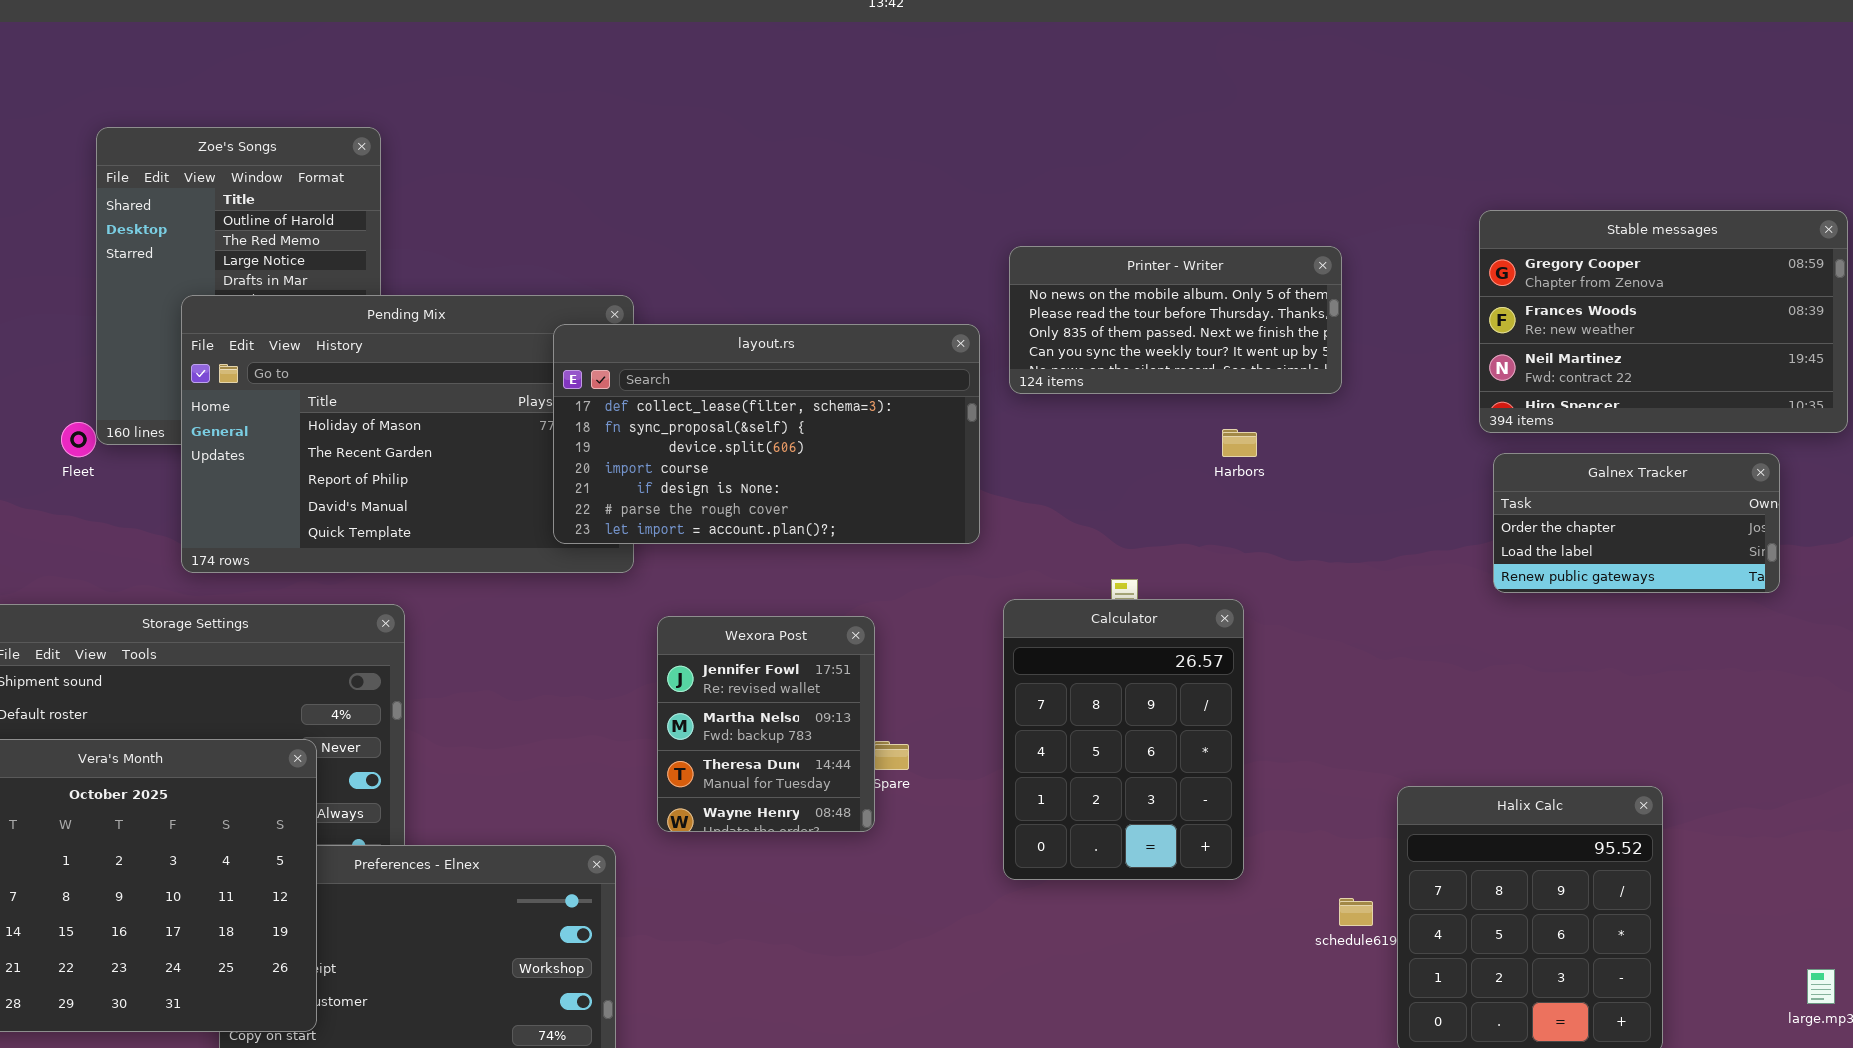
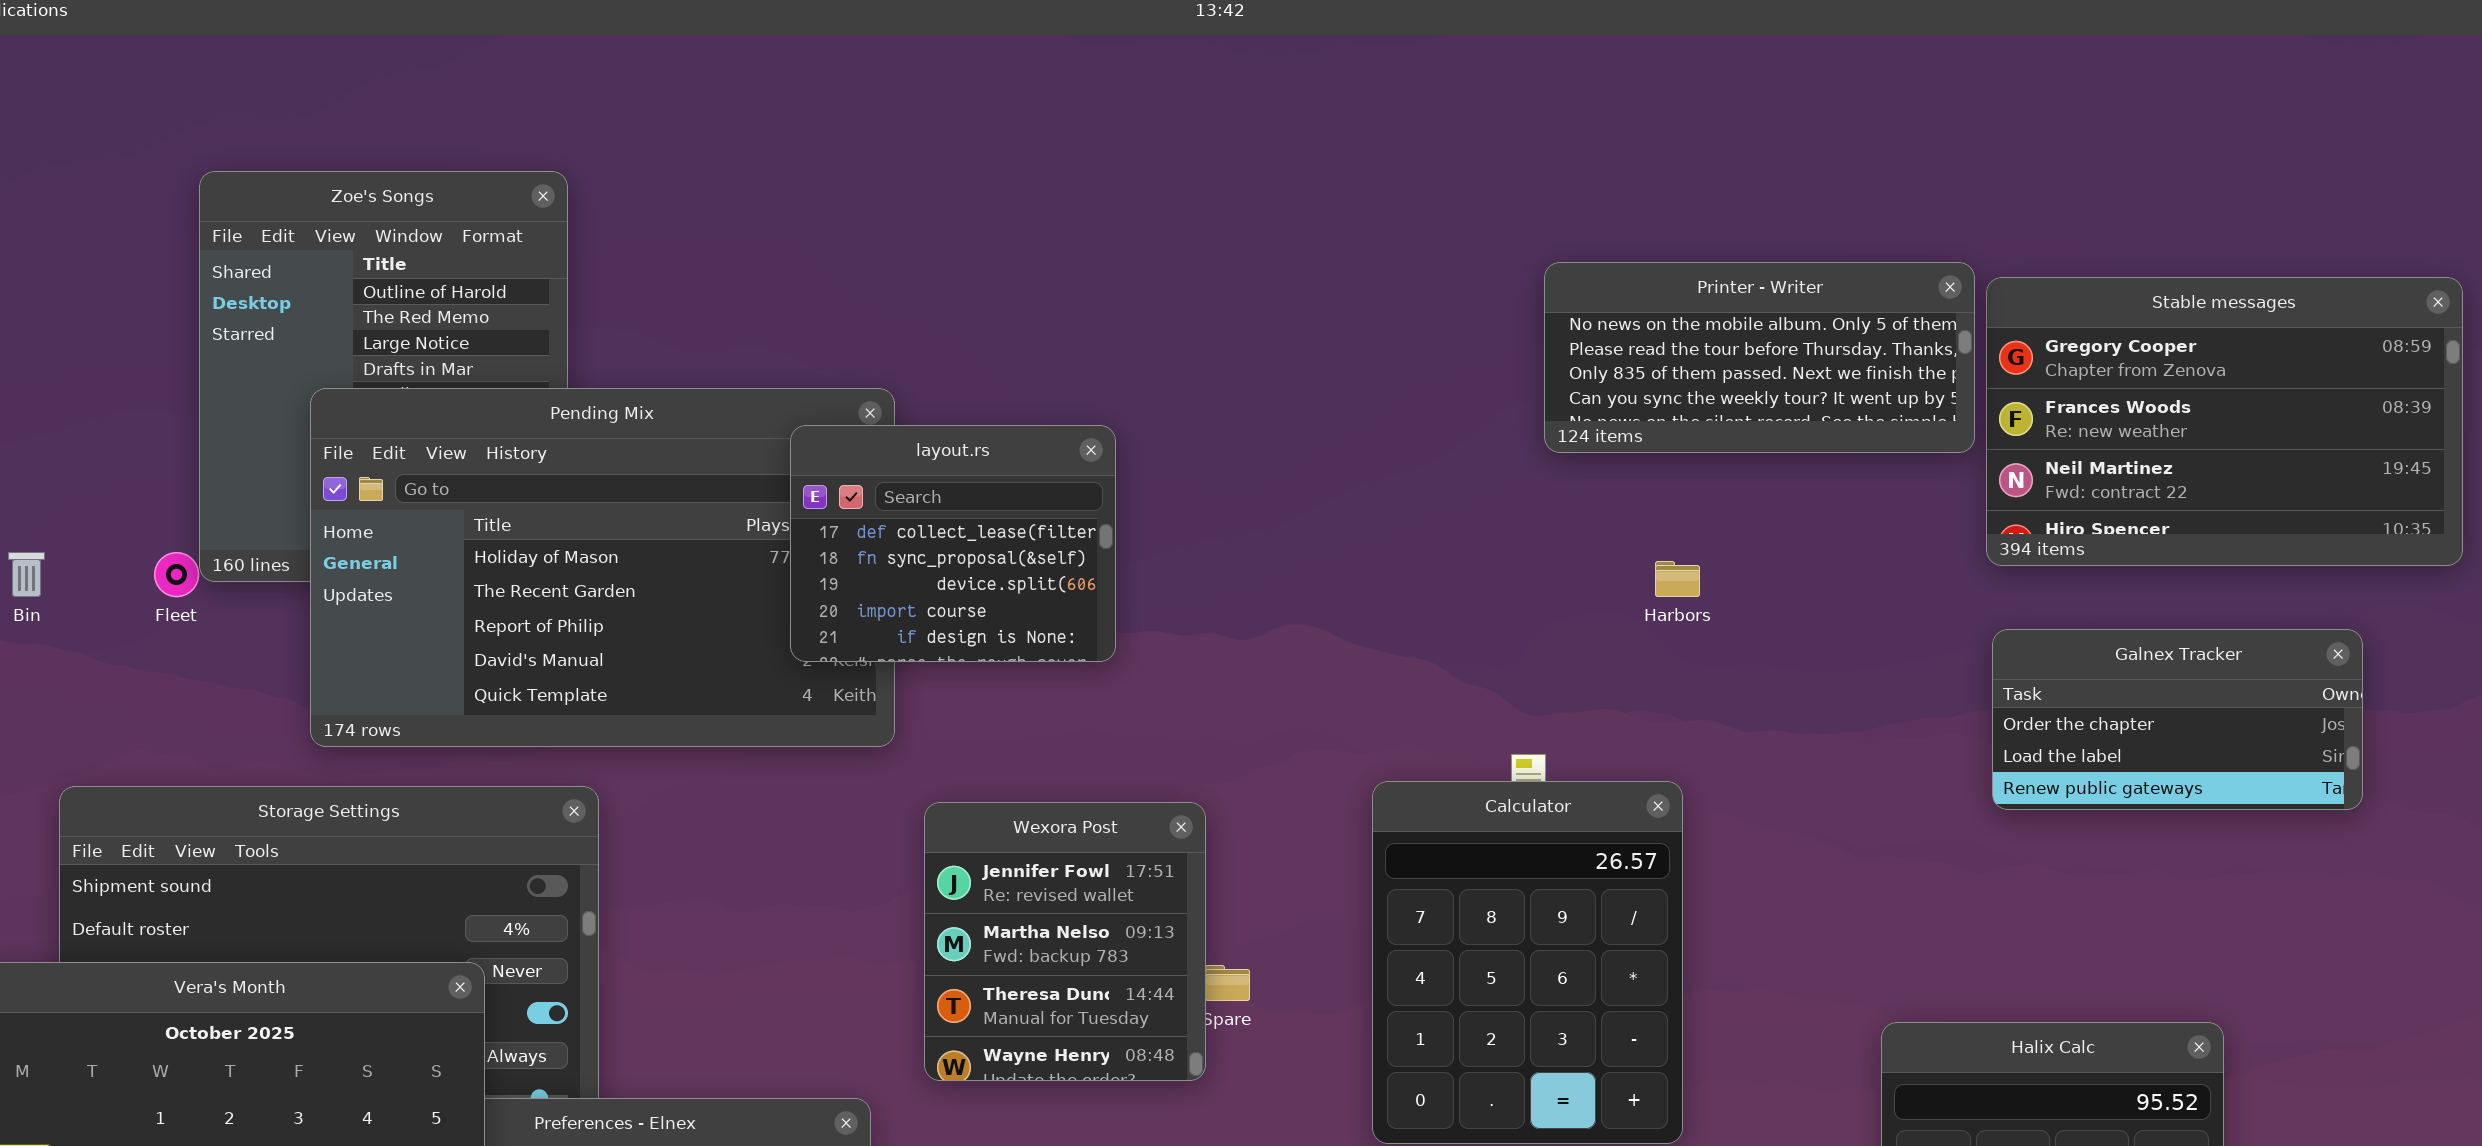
Printer - Writer: [1009,246,1342,394] -> [1544,262,1975,453], moved
layout.rs: [553,324,980,544] -> [790,425,1116,662], resized
Galnex Tracker: [1493,453,1780,593] -> [1992,629,2363,810], moved

